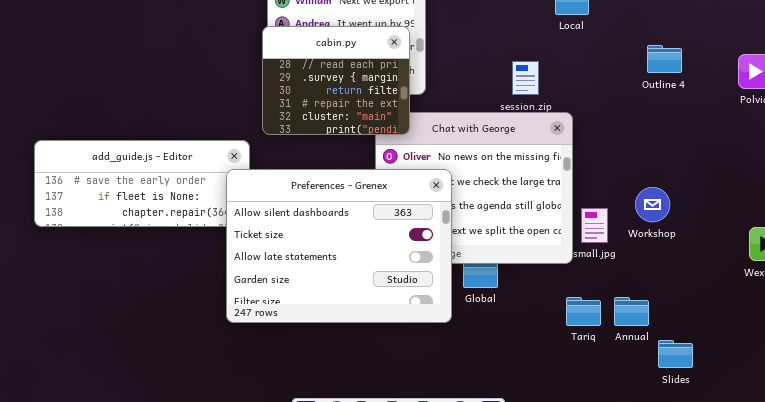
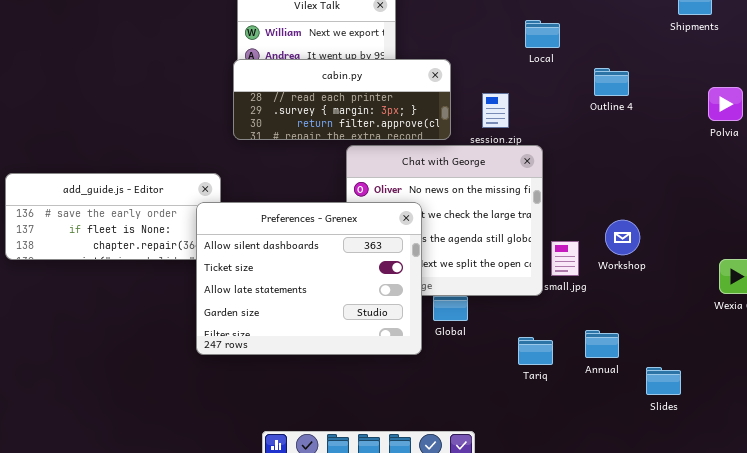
cabin.py: [262,26,410,135] -> [233,59,451,140], resized
Outline 4: [647,45,682,73] -> [594,68,629,96], moved
Tariq: [566,297,601,326] -> [518,337,553,365], moved
Slides: [658,340,693,368] -> [646,367,681,395], moved

